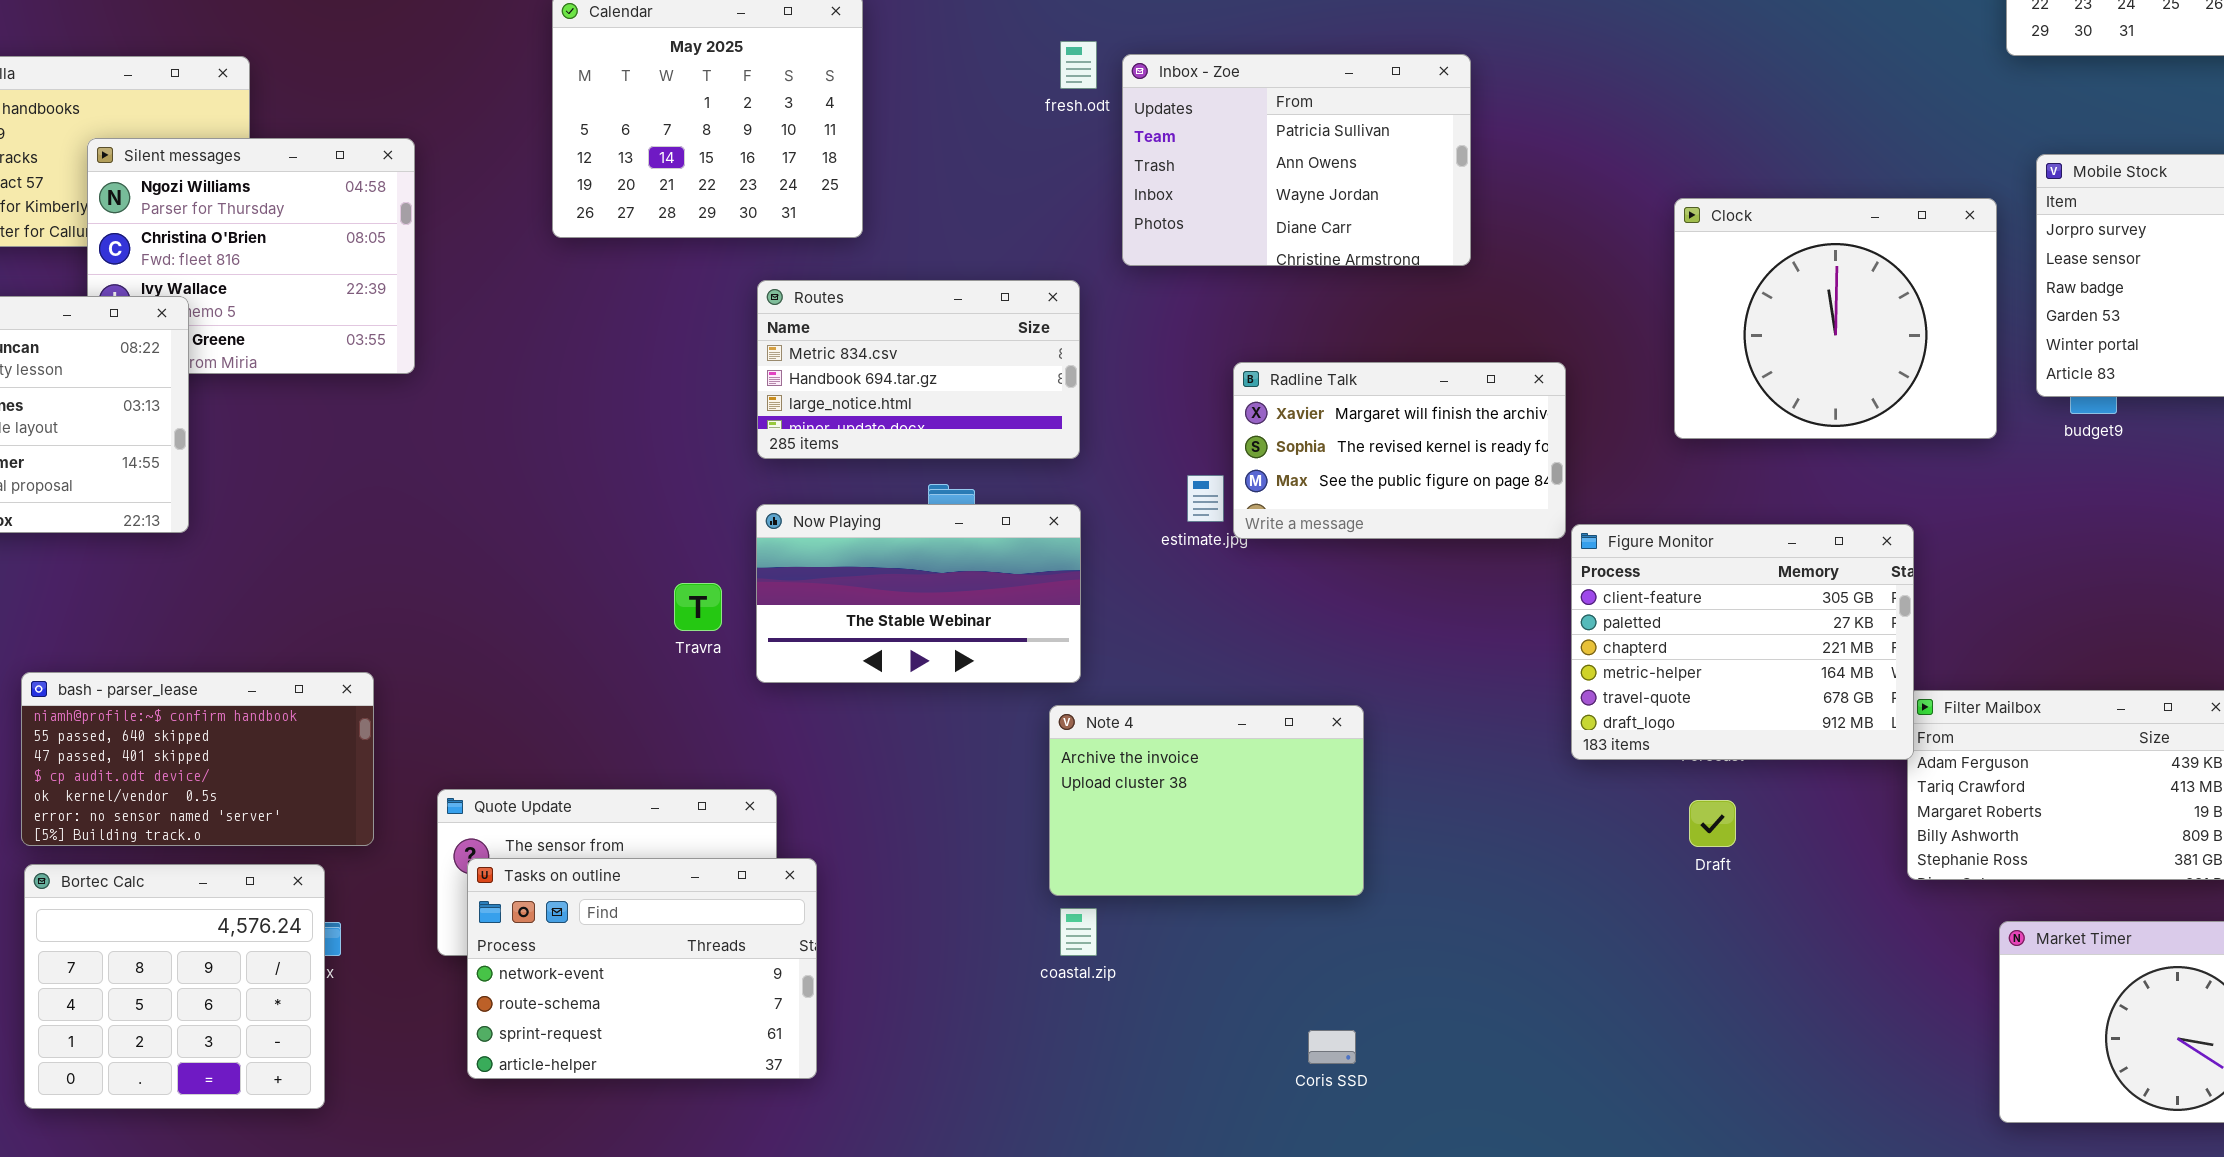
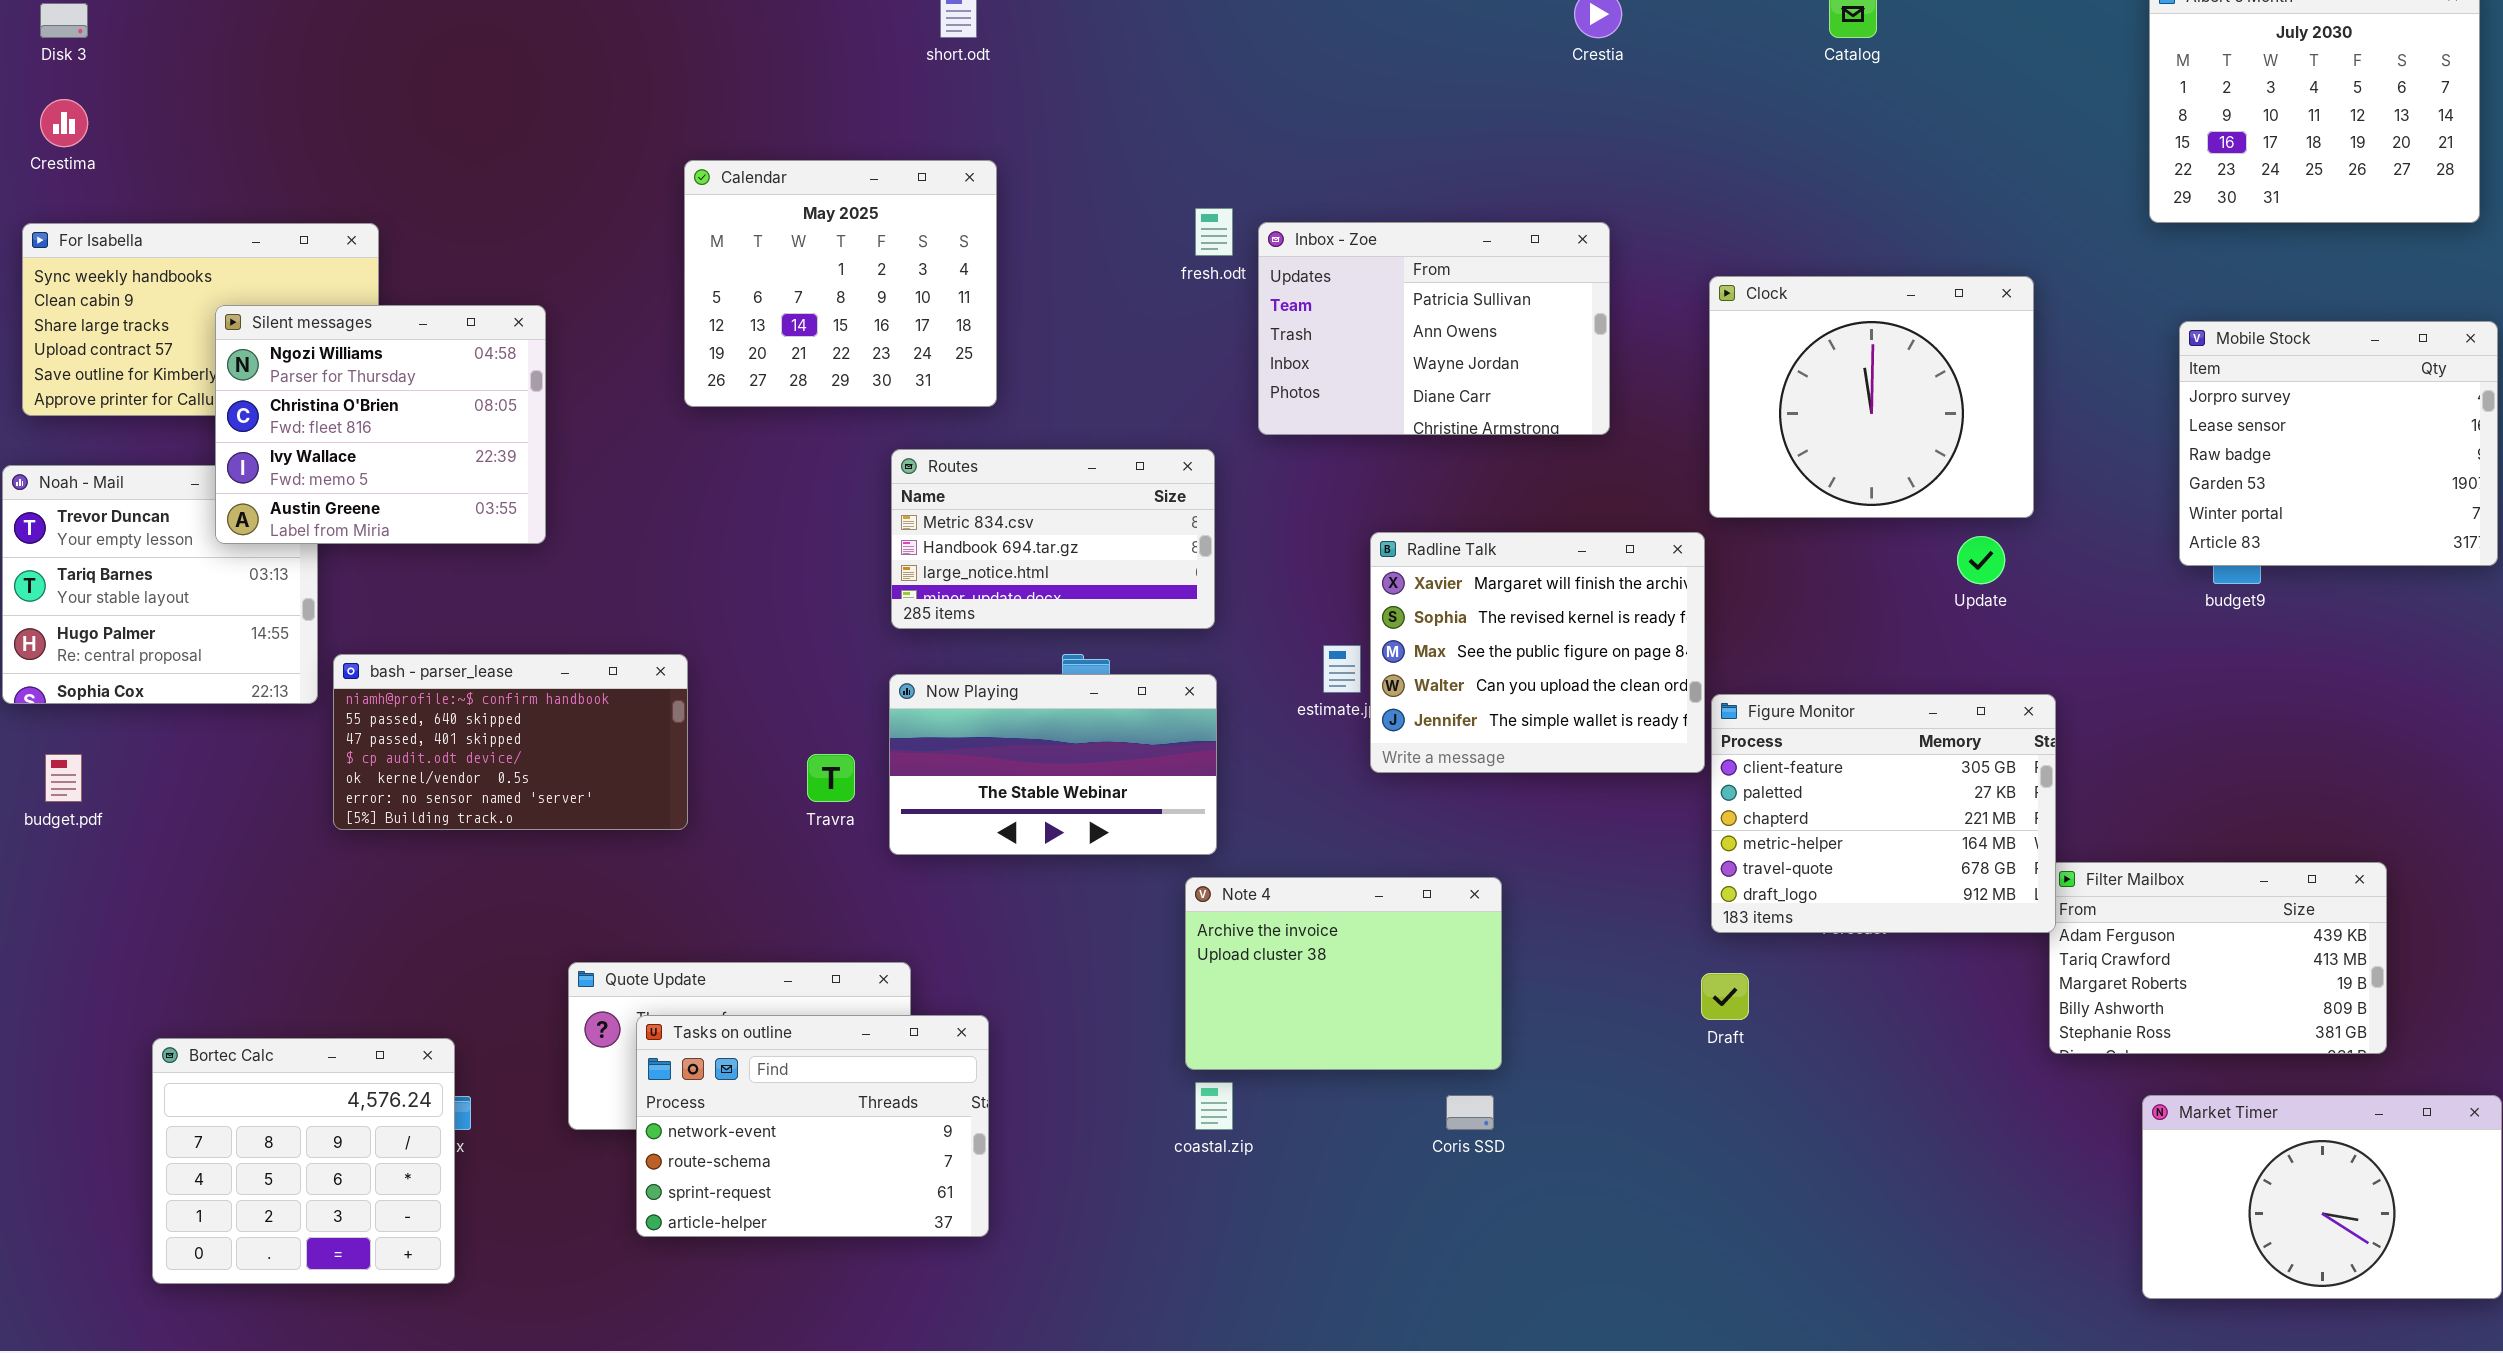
Silent messages: [87,138,415,374] -> [215,305,546,544], raised
Clock: [1674,198,1997,439] -> [1709,276,2034,518], moved
Radline Talk: [1233,362,1566,539] -> [1370,532,1705,773], resized
bash - parser_lease: [21,672,374,846] -> [333,654,688,830], moved
Draft: [1689,800,1736,847] -> [1701,973,1749,1020], moved
Tasks on outline: [467,858,817,1079] -> [636,1015,989,1237], moved
Coris SSD: [1308,1030,1356,1064] -> [1446,1095,1494,1130], moved

